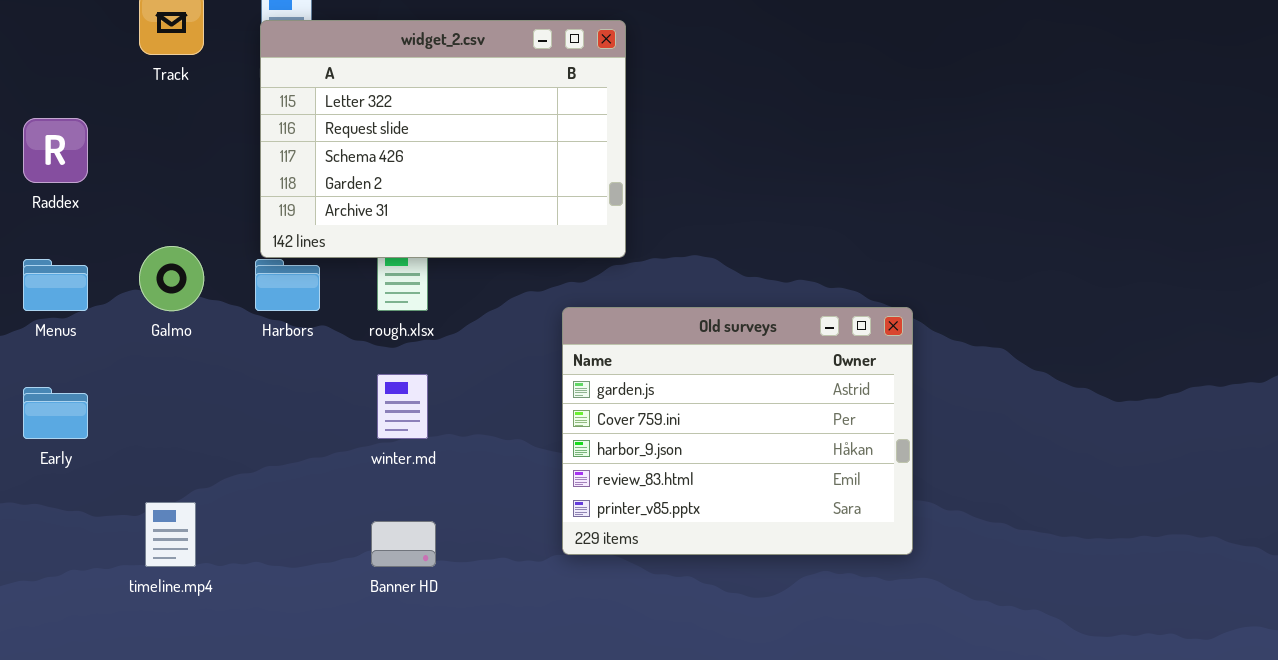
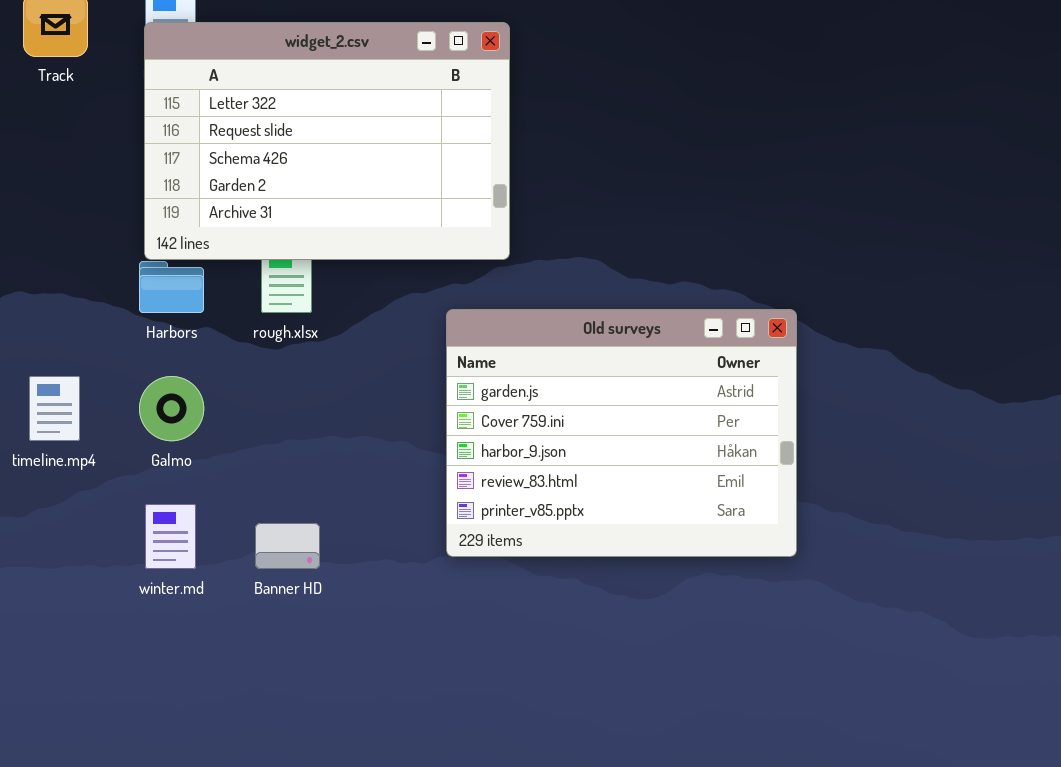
Galmo: [139,246,204,311] -> [139,376,204,441], moved
winter.md: [377,374,428,439] -> [145,504,196,569], moved
timeline.mp4: [145,502,196,567] -> [29,376,80,441], moved

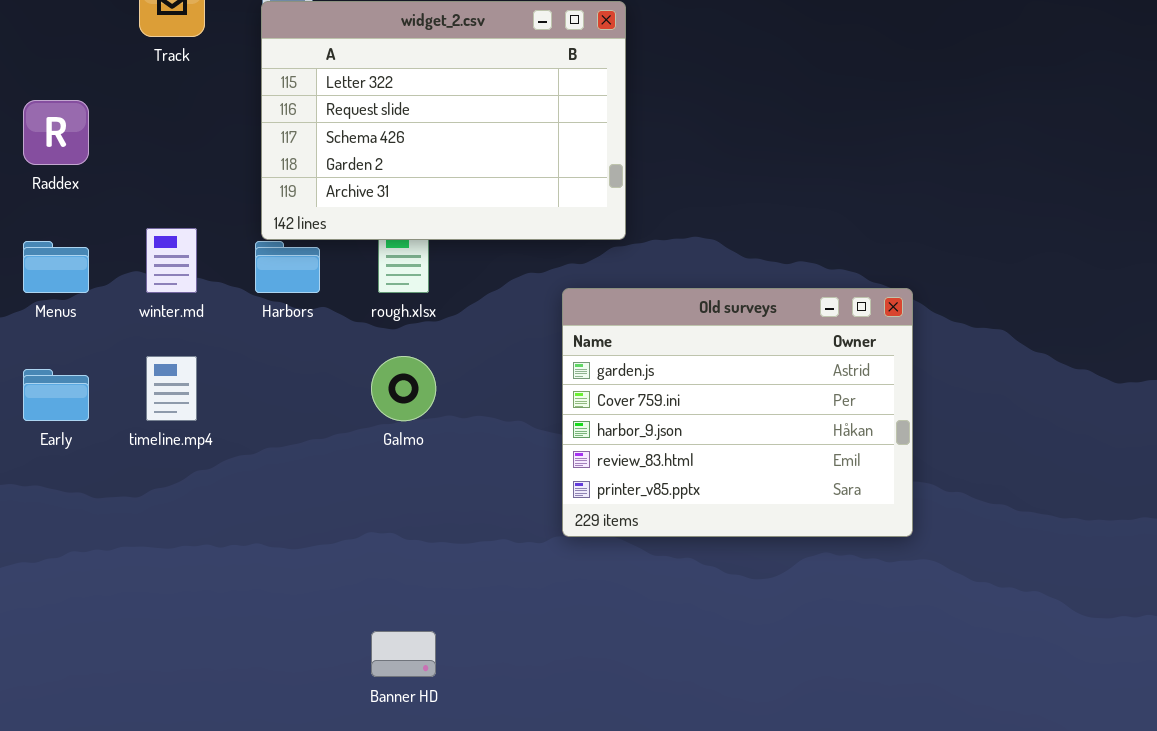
Galmo: [139,376,204,441] -> [371,356,436,421], moved
winter.md: [145,504,196,569] -> [146,228,197,293], moved
Banner HD: [255,523,320,569] -> [371,631,436,677], moved

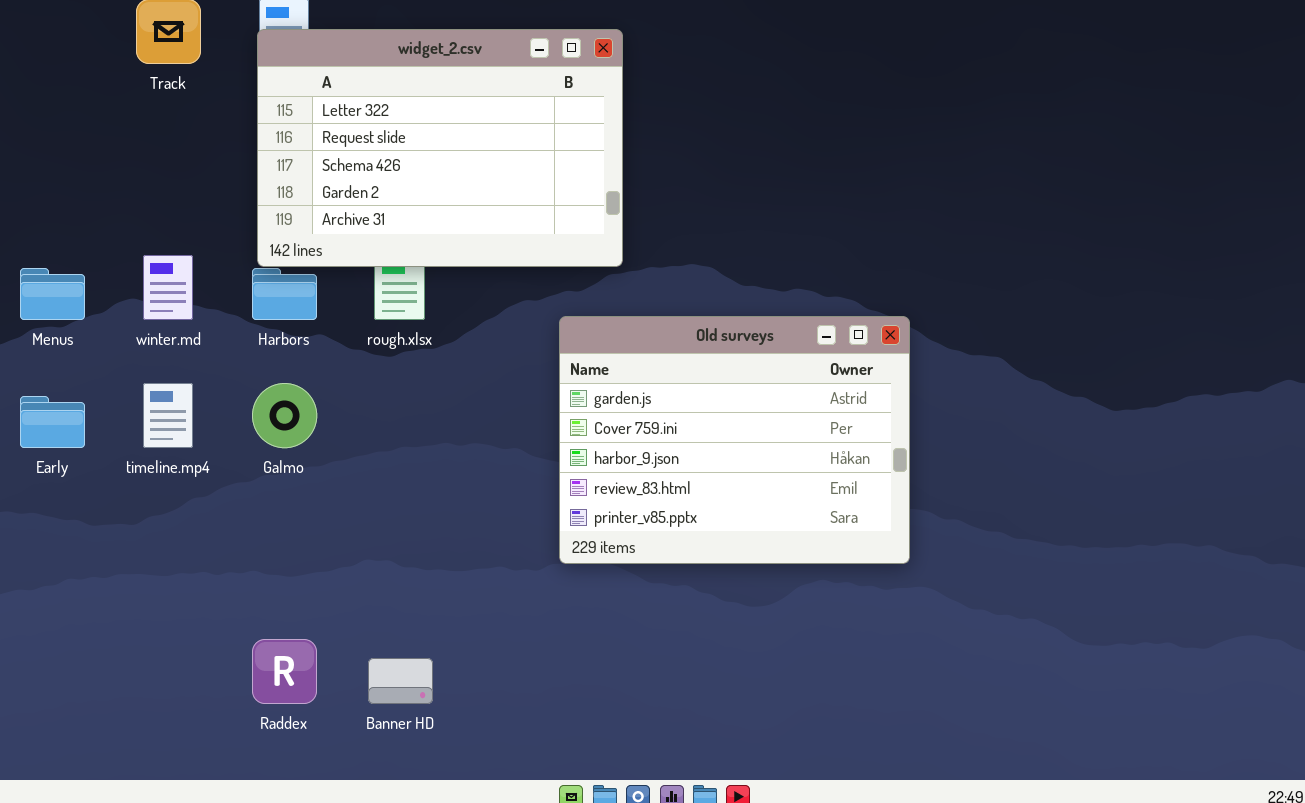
Raddex: [23,100,89,165] -> [252,639,317,704], moved
Galmo: [371,356,436,421] -> [252,383,317,448], moved

